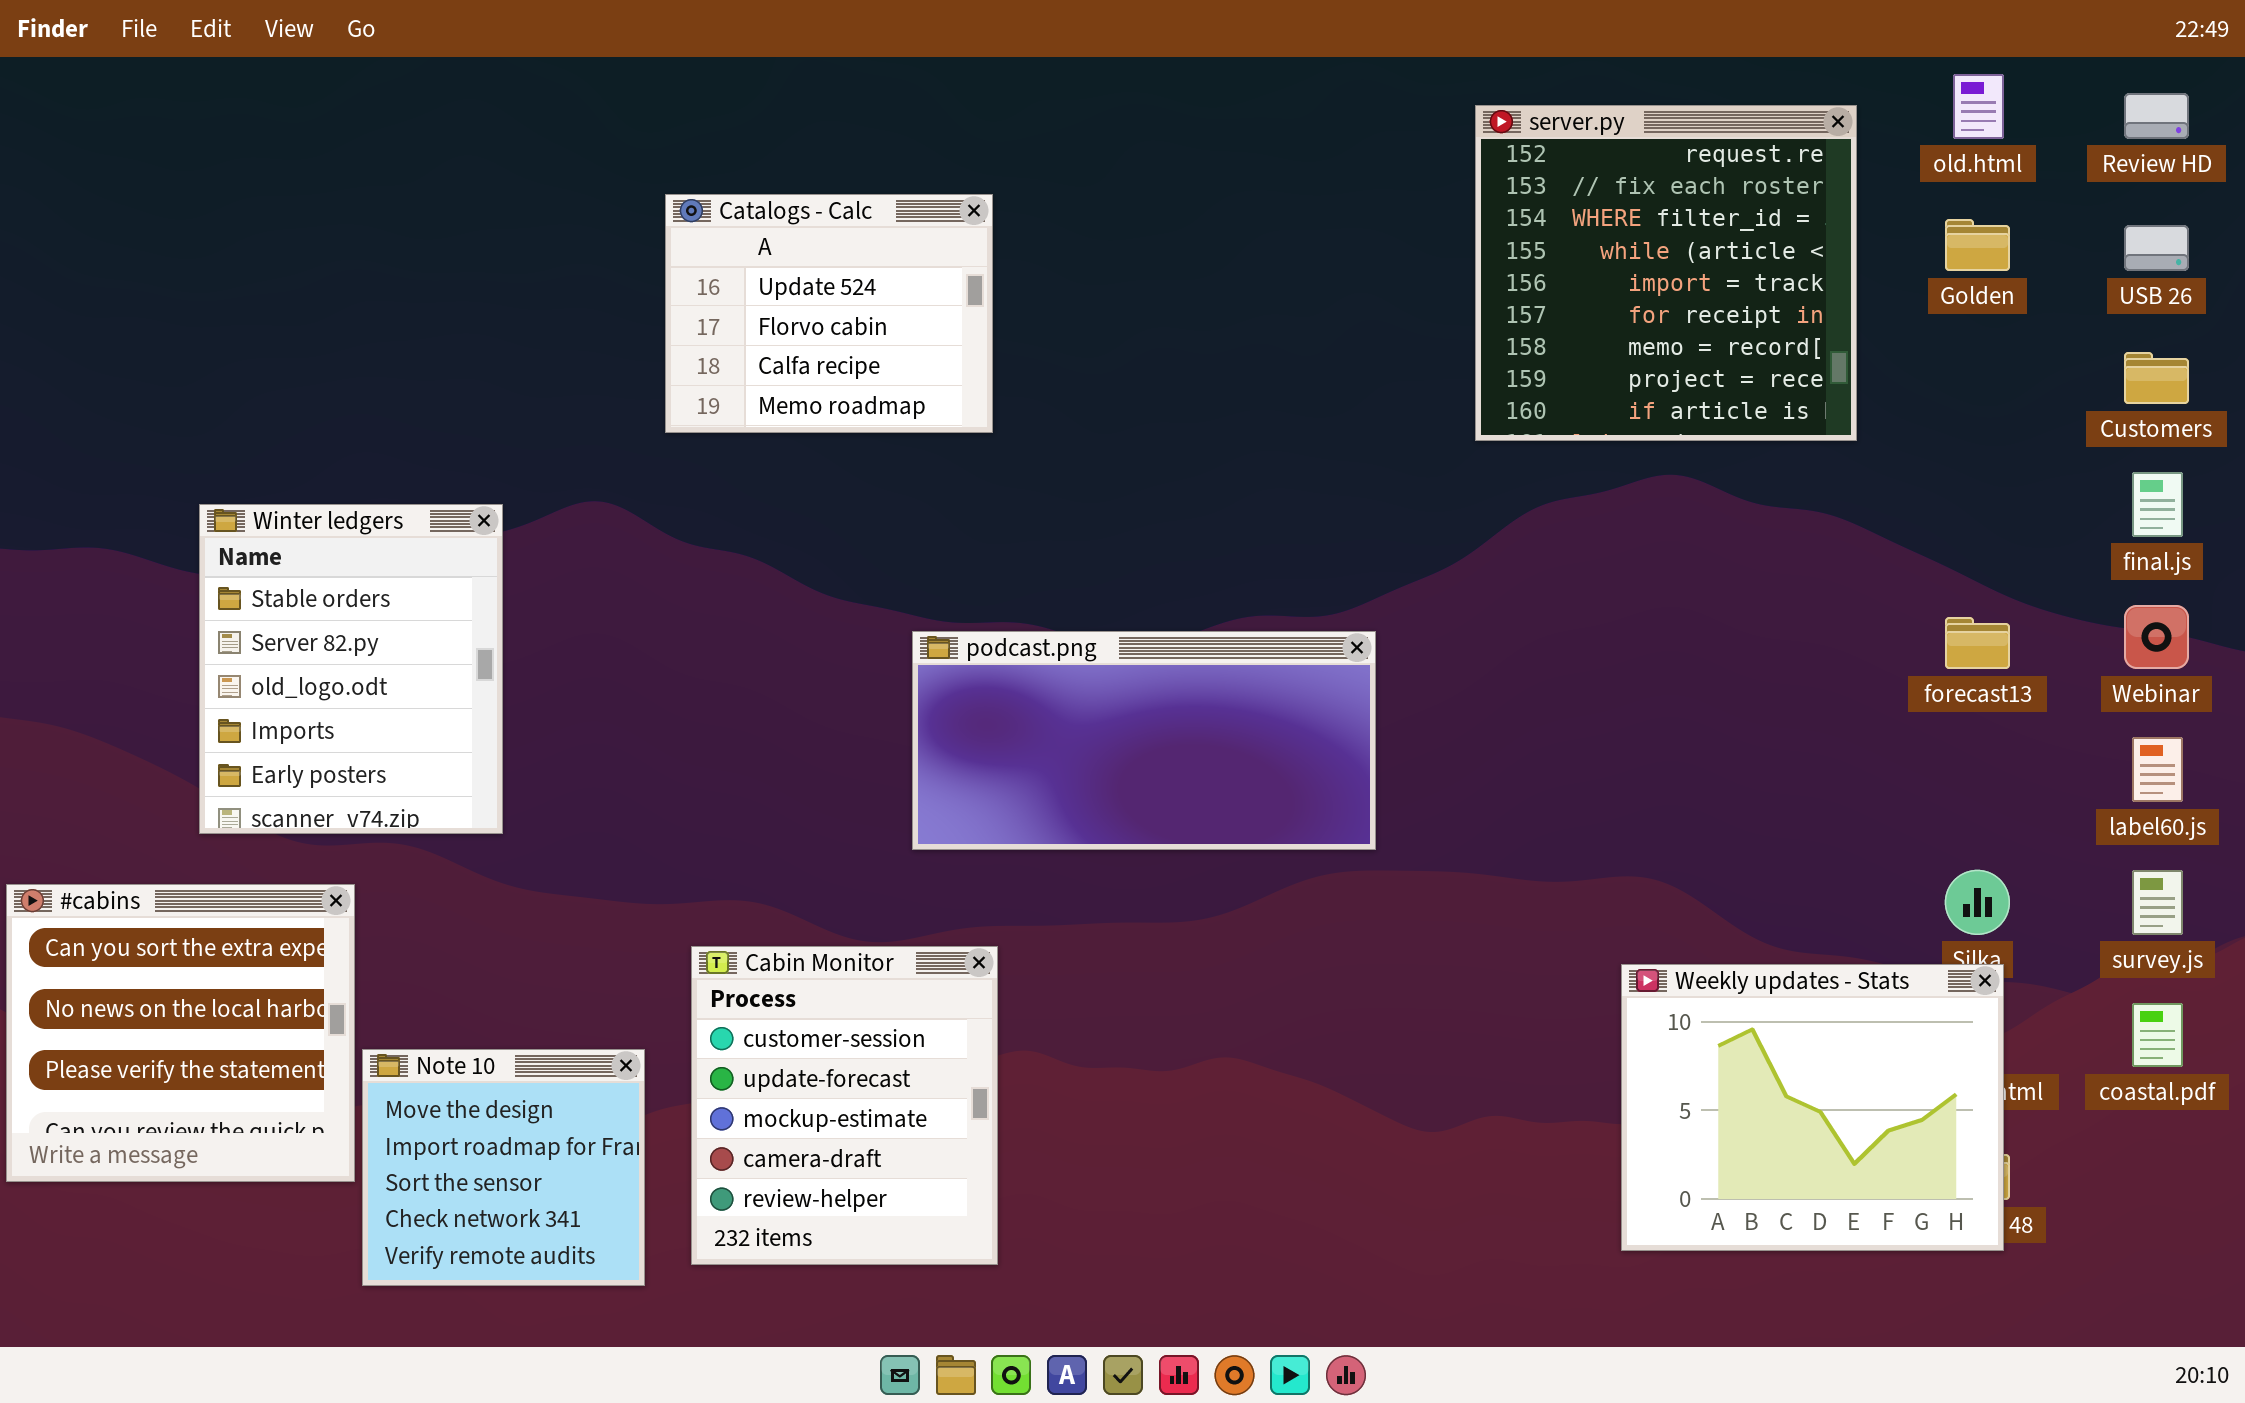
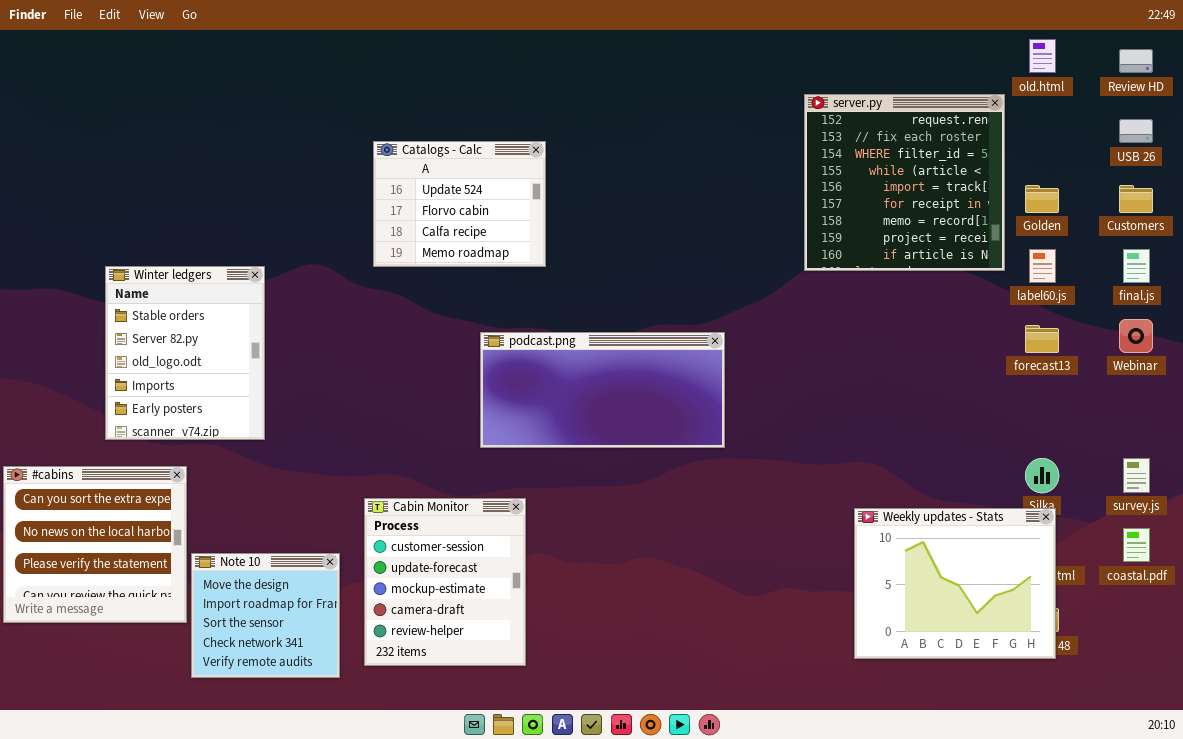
server.py: [1475,105,1857,441] -> [804,94,1005,271], moved
Catalogs - Calc: [665,194,993,433] -> [373,141,546,267], moved
Golden: [1945,219,2010,271] -> [1025,185,1059,213], moved
label60.js: [2132,737,2183,802] -> [1029,249,1056,283], moved

